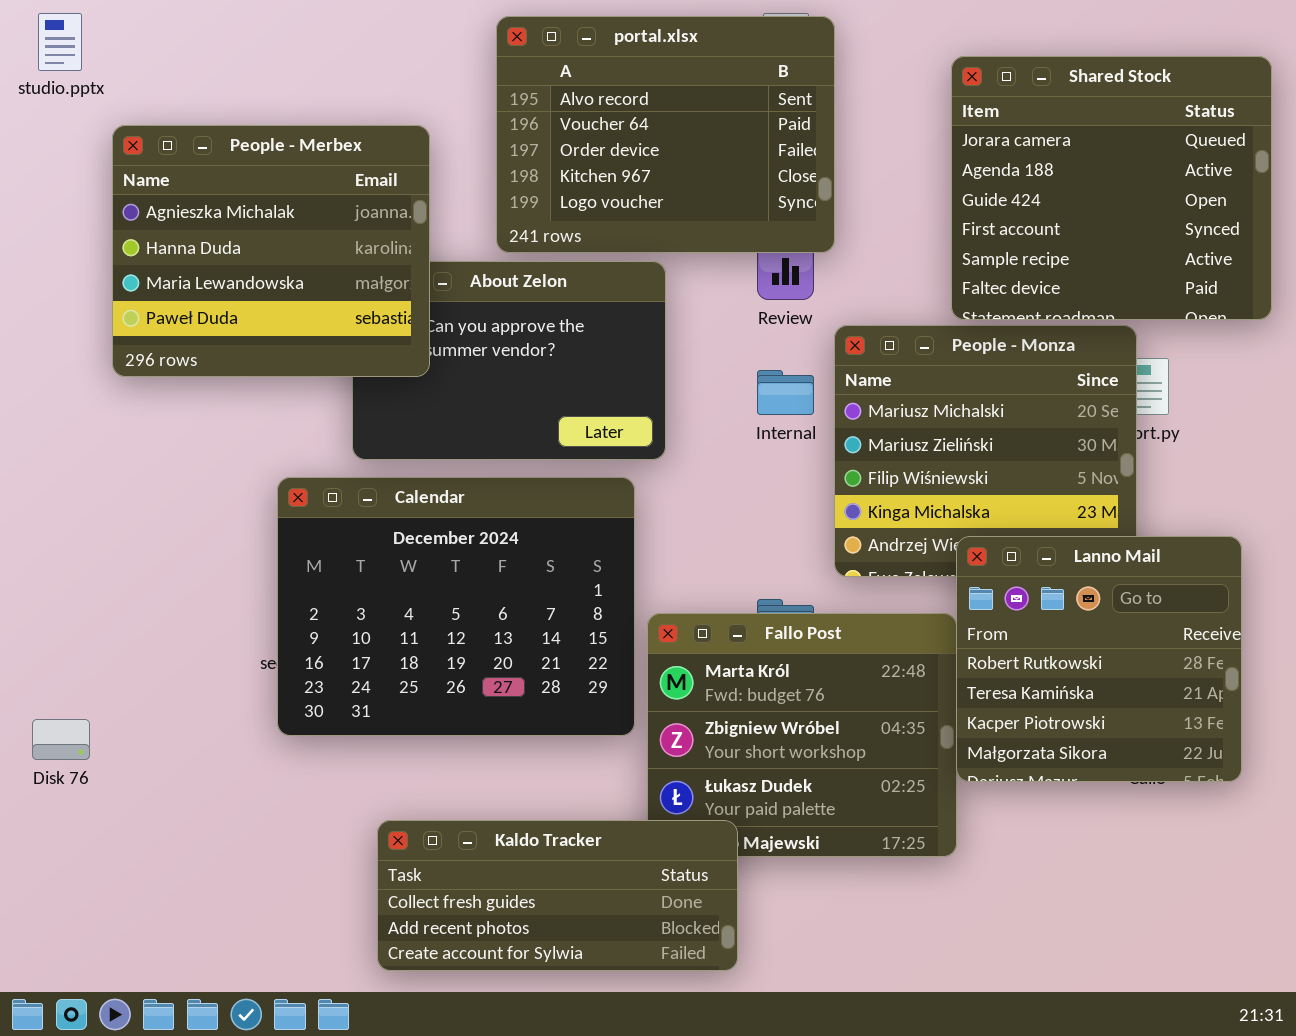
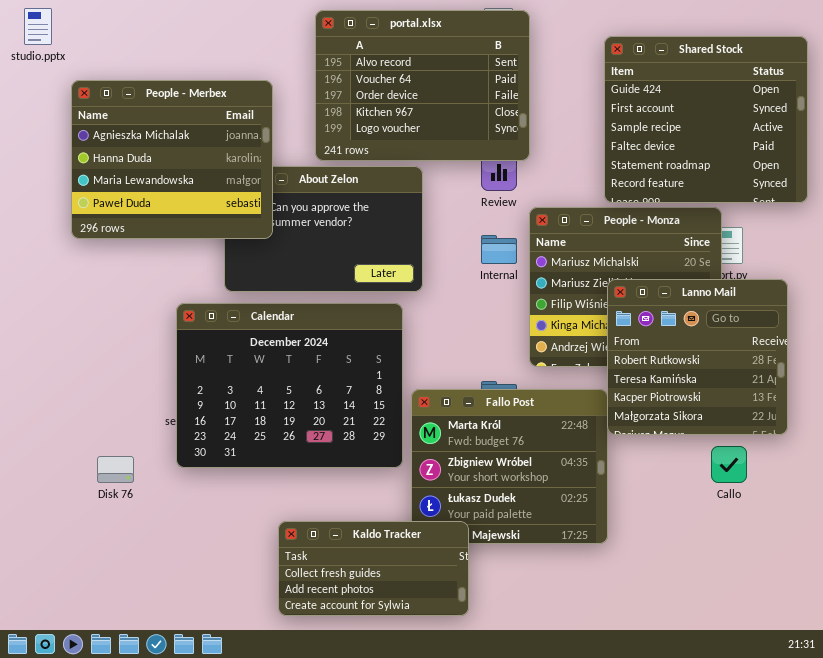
Shared Stock: [951,56,1272,320] -> [604,36,808,203], scrolled down 2 rows
Lanno Mail: [956,536,1242,782] -> [607,279,788,435], moved
Disk 76: [32,719,90,760] -> [97,456,134,483], moved
Kaldo Tracker: [377,820,738,971] -> [278,521,469,616], resized

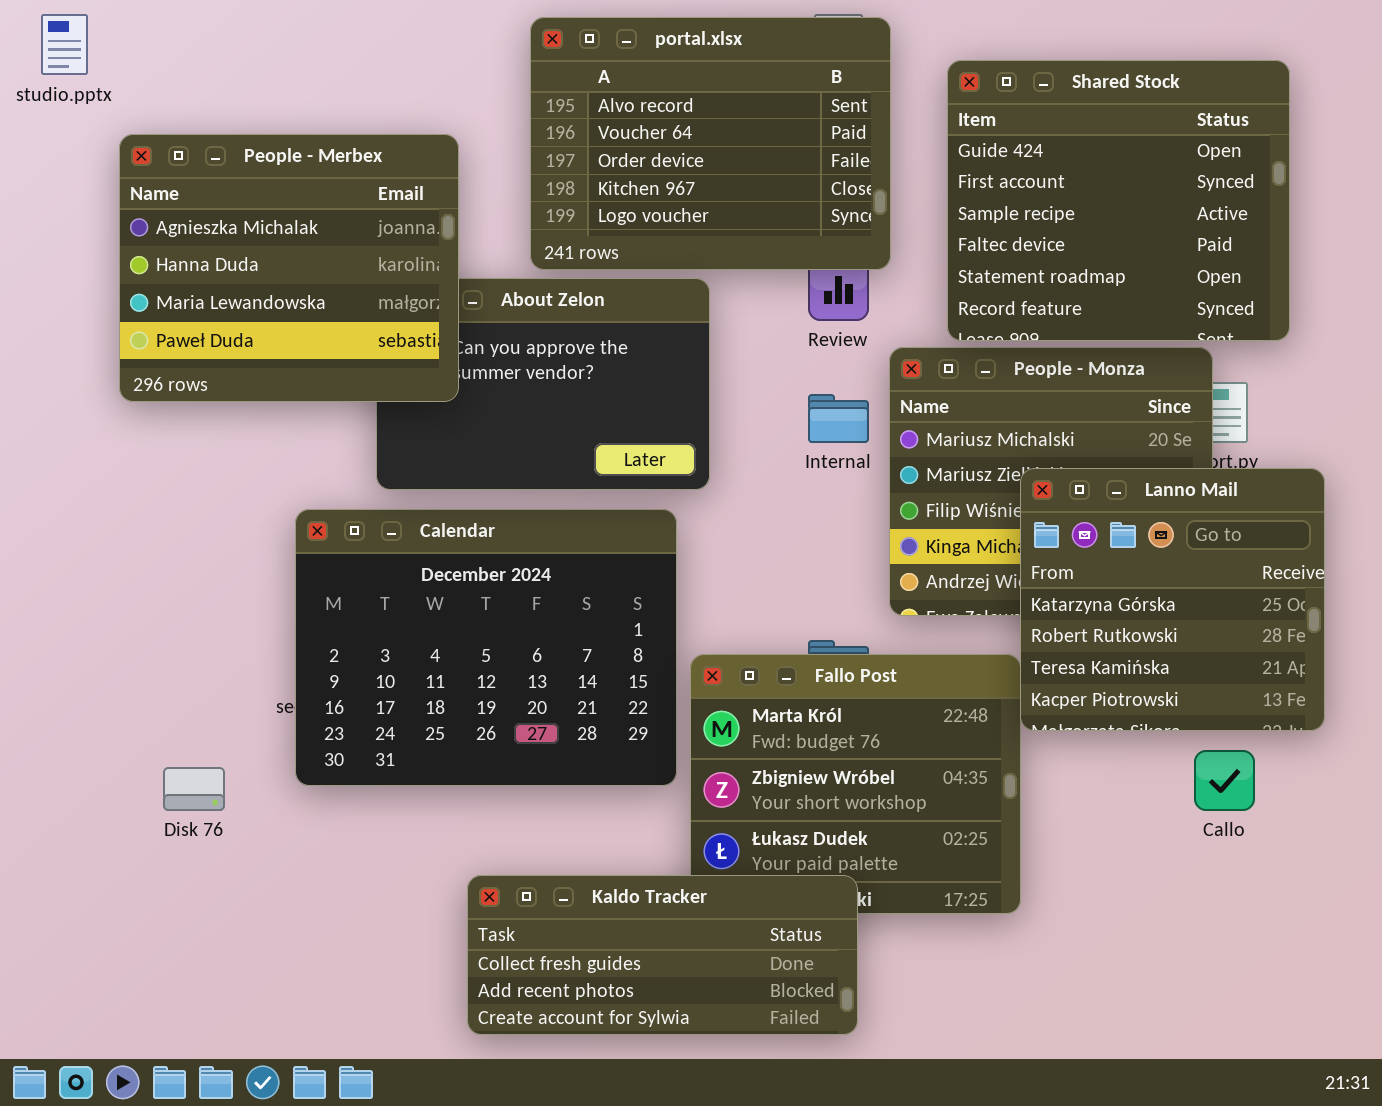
Shared Stock: [604,36,808,203] -> [947,60,1290,341], moved
Lanno Mail: [607,279,788,435] -> [1020,468,1325,731], scrolled up 1 row
Kaldo Tracker: [278,521,469,616] -> [467,875,858,1035], resized

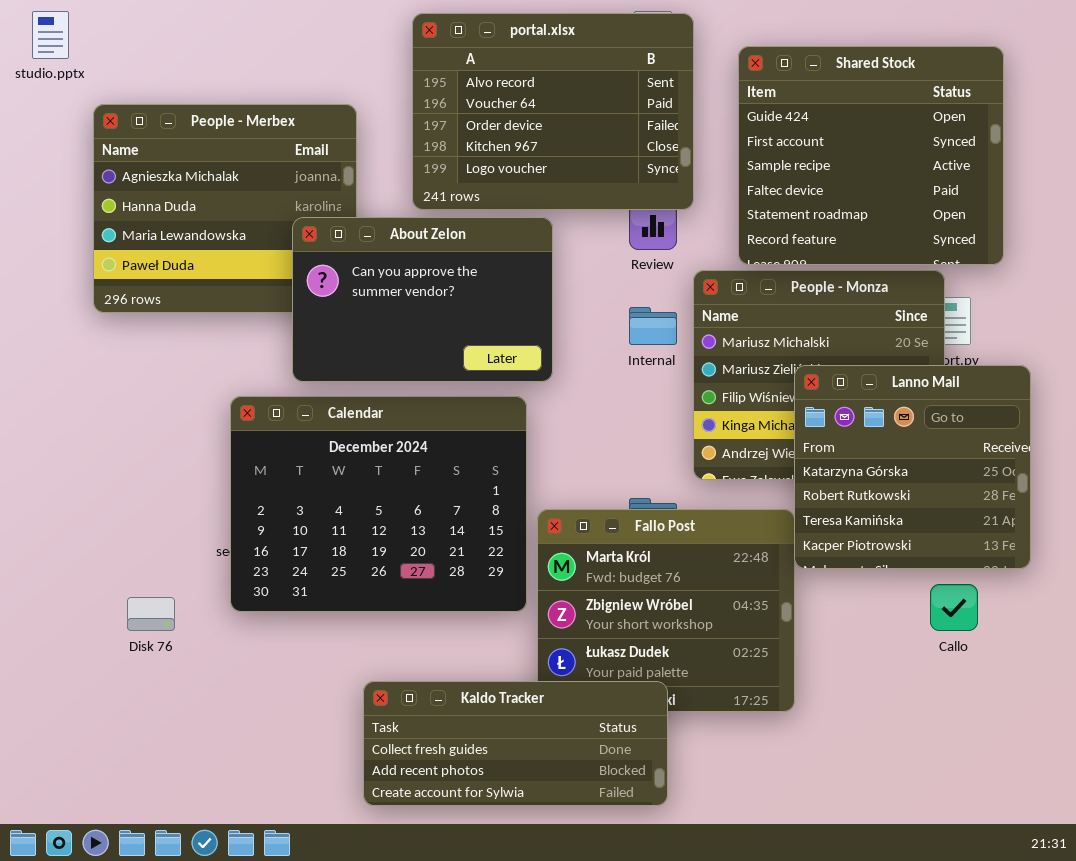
About Zelon: [376,278,710,490] -> [292,217,553,382], raised

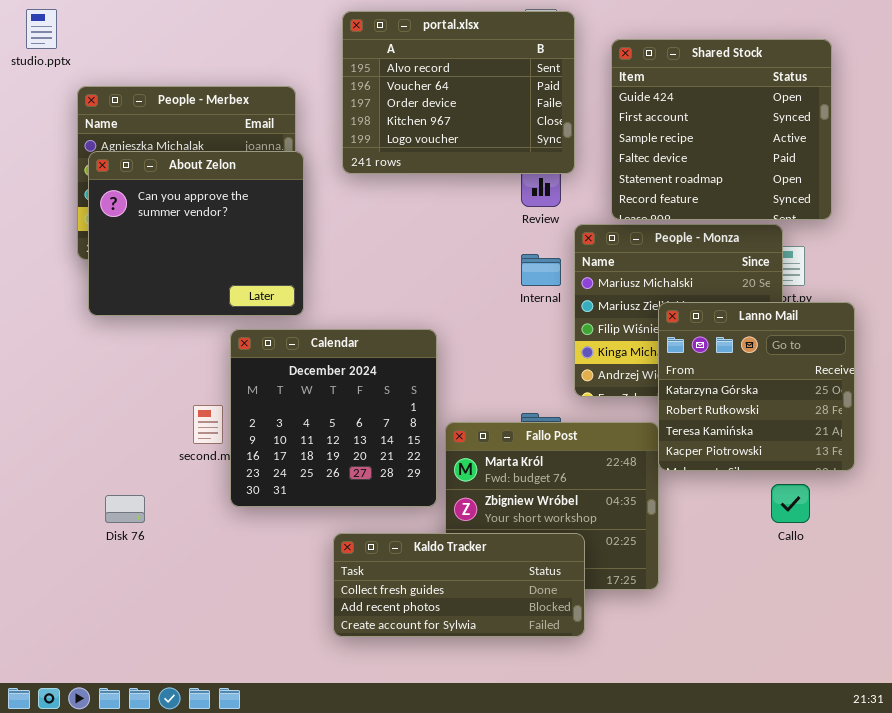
About Zelon: [292,217,553,382] -> [88,151,304,316], moved, resized
Calendar: [230,396,527,612] -> [230,329,437,507], resized
Kaldo Tracker: [363,681,668,806] -> [333,533,585,637], moved

